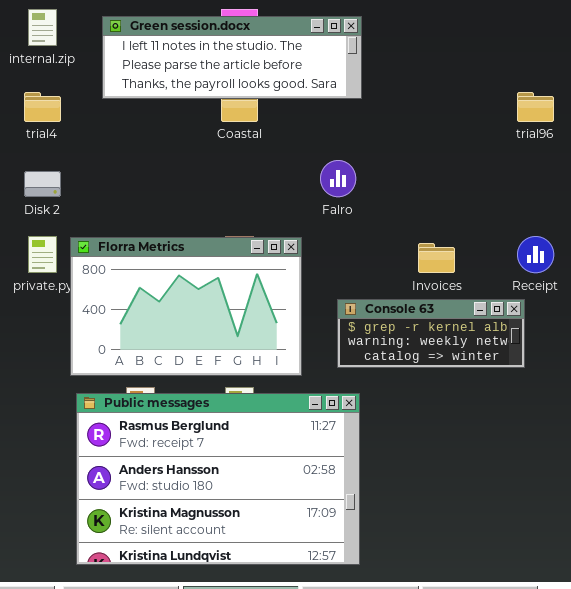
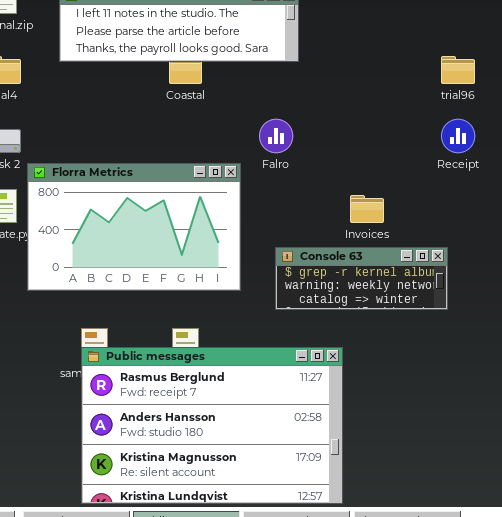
Receipt: [517,236,554,273] -> [441,119,475,153], moved
Florra Metrics: [70,237,302,376] -> [27,163,241,291], moved
Public messages: [76,393,360,565] -> [81,347,343,504], moved

